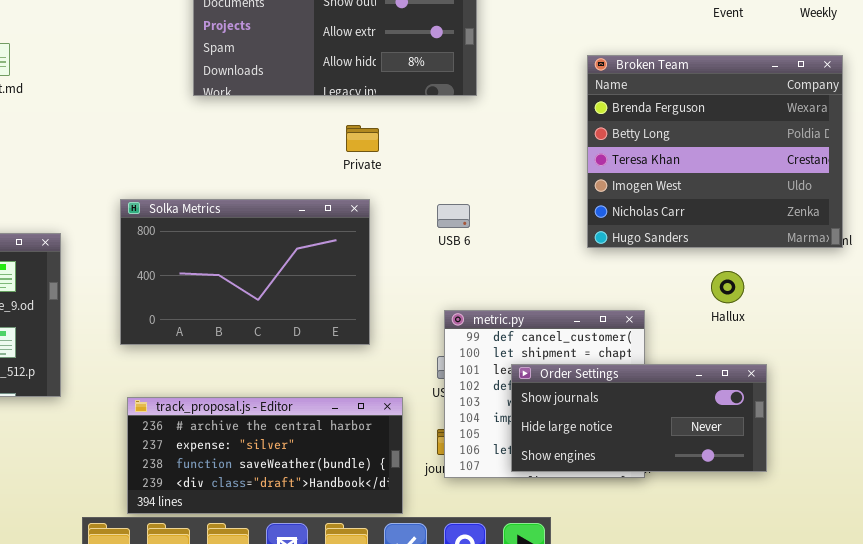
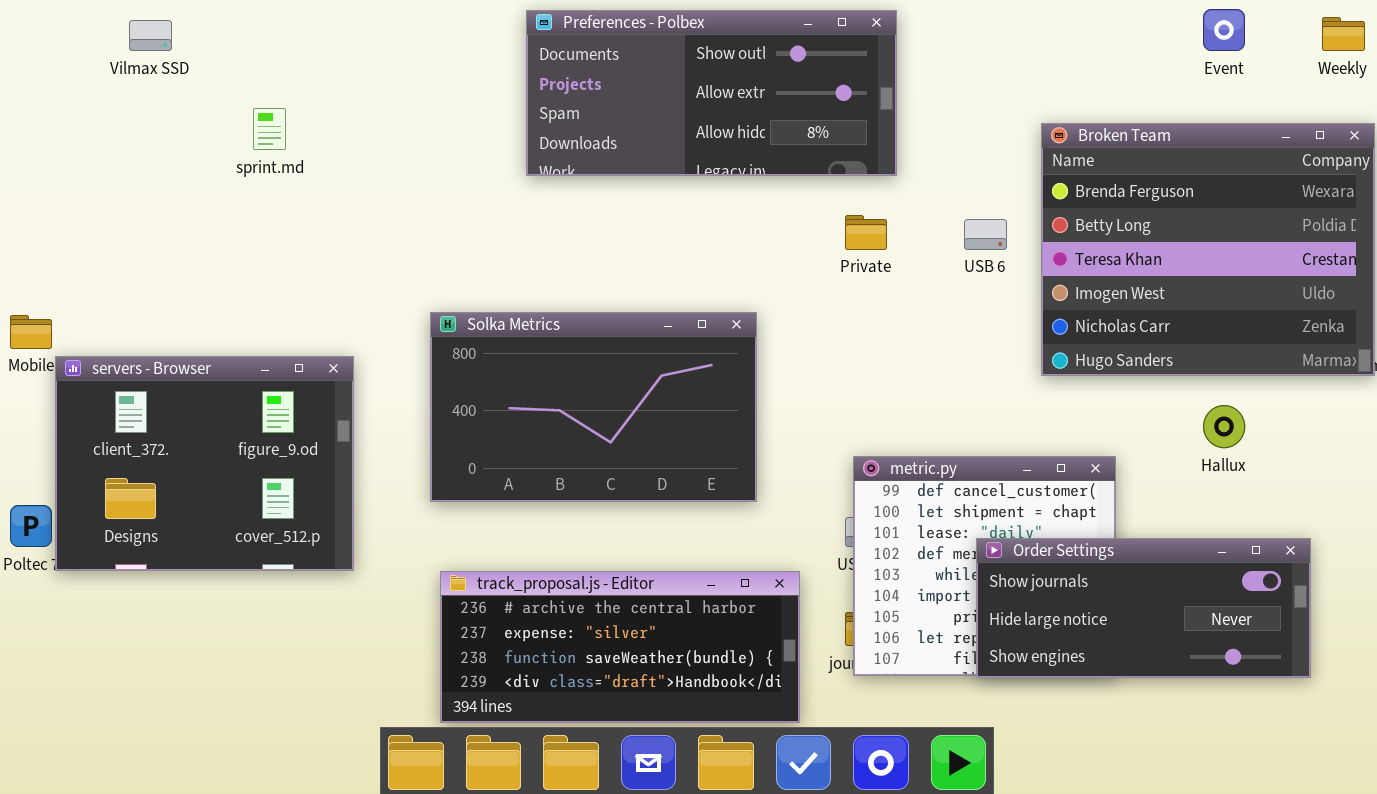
Private: [346,125,379,152] -> [845,215,887,250], moved
USB 6: [437,204,470,228] -> [964,219,1007,250], moved
Order Settings: [511,364,767,472] -> [976,538,1311,678], moved

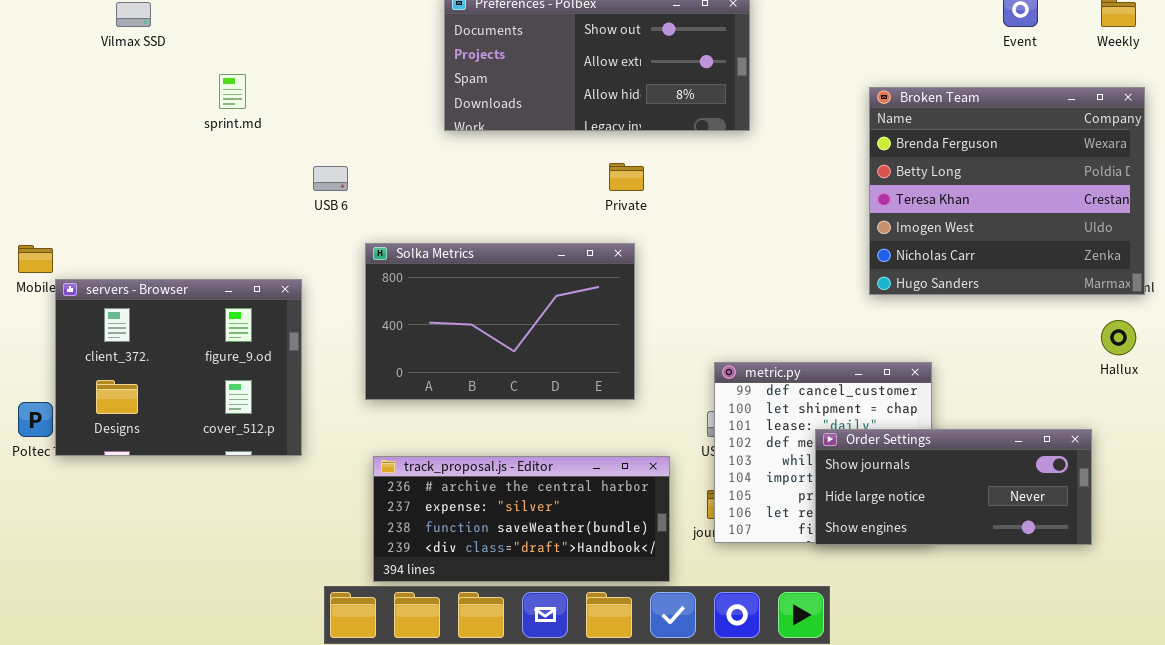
Private: [845,215,887,250] -> [609,163,644,191], moved
USB 6: [964,219,1007,250] -> [313,166,348,191], moved
Hallux: [1203,405,1245,448] -> [1101,320,1136,355], moved

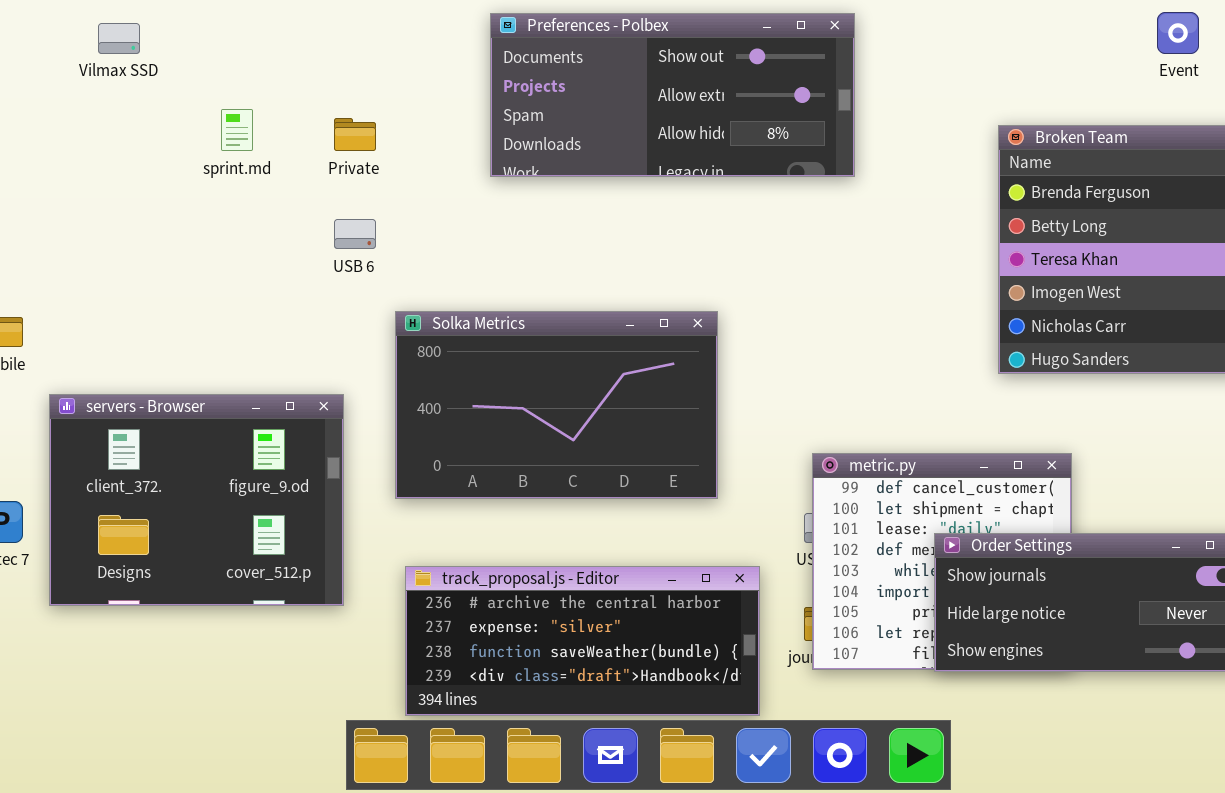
Private: [609,163,644,191] -> [334,118,376,151], moved
servers - Browser: [55,279,302,456] -> [49,394,344,606], moved

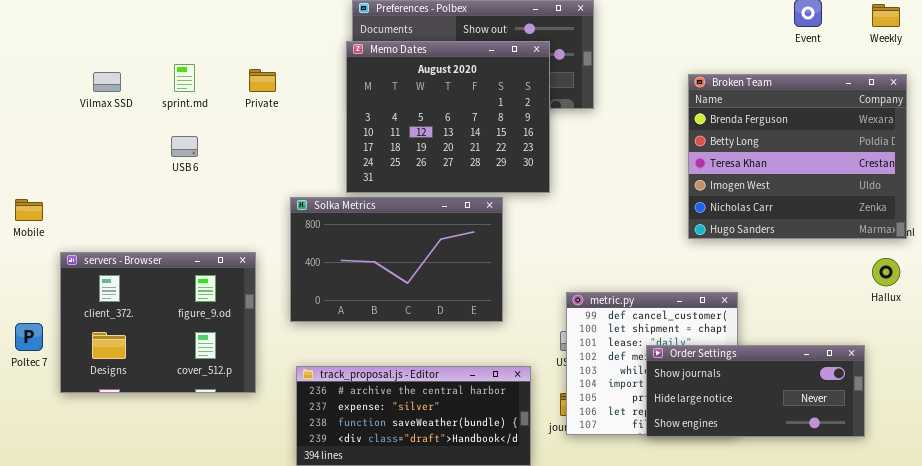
Vilmax SSD: [98,23,140,54] -> [93,72,121,92], moved
Memo Dates: none -> [346,41,550,193], opened
USB 6: [334,219,376,249] -> [171,136,198,157], moved

